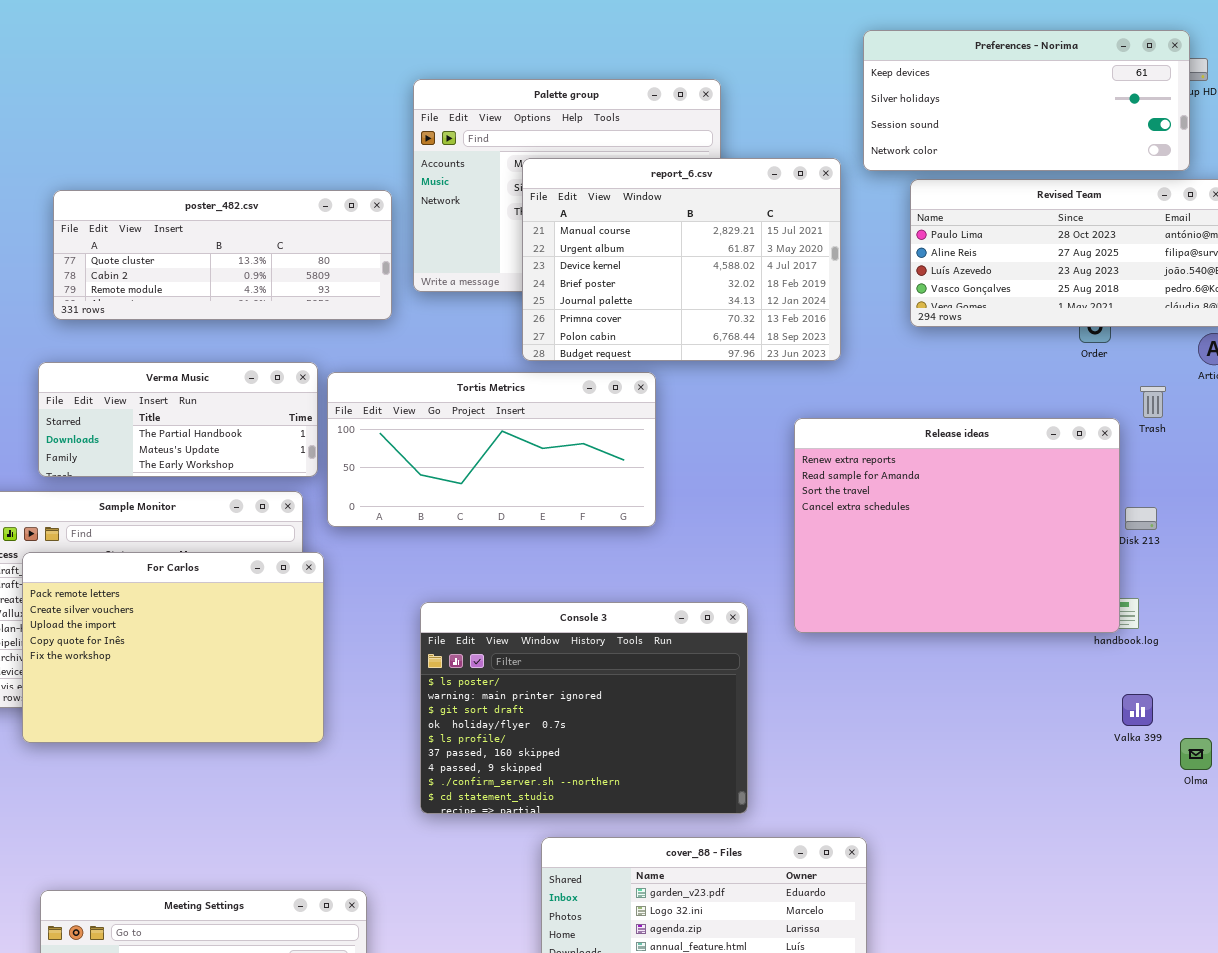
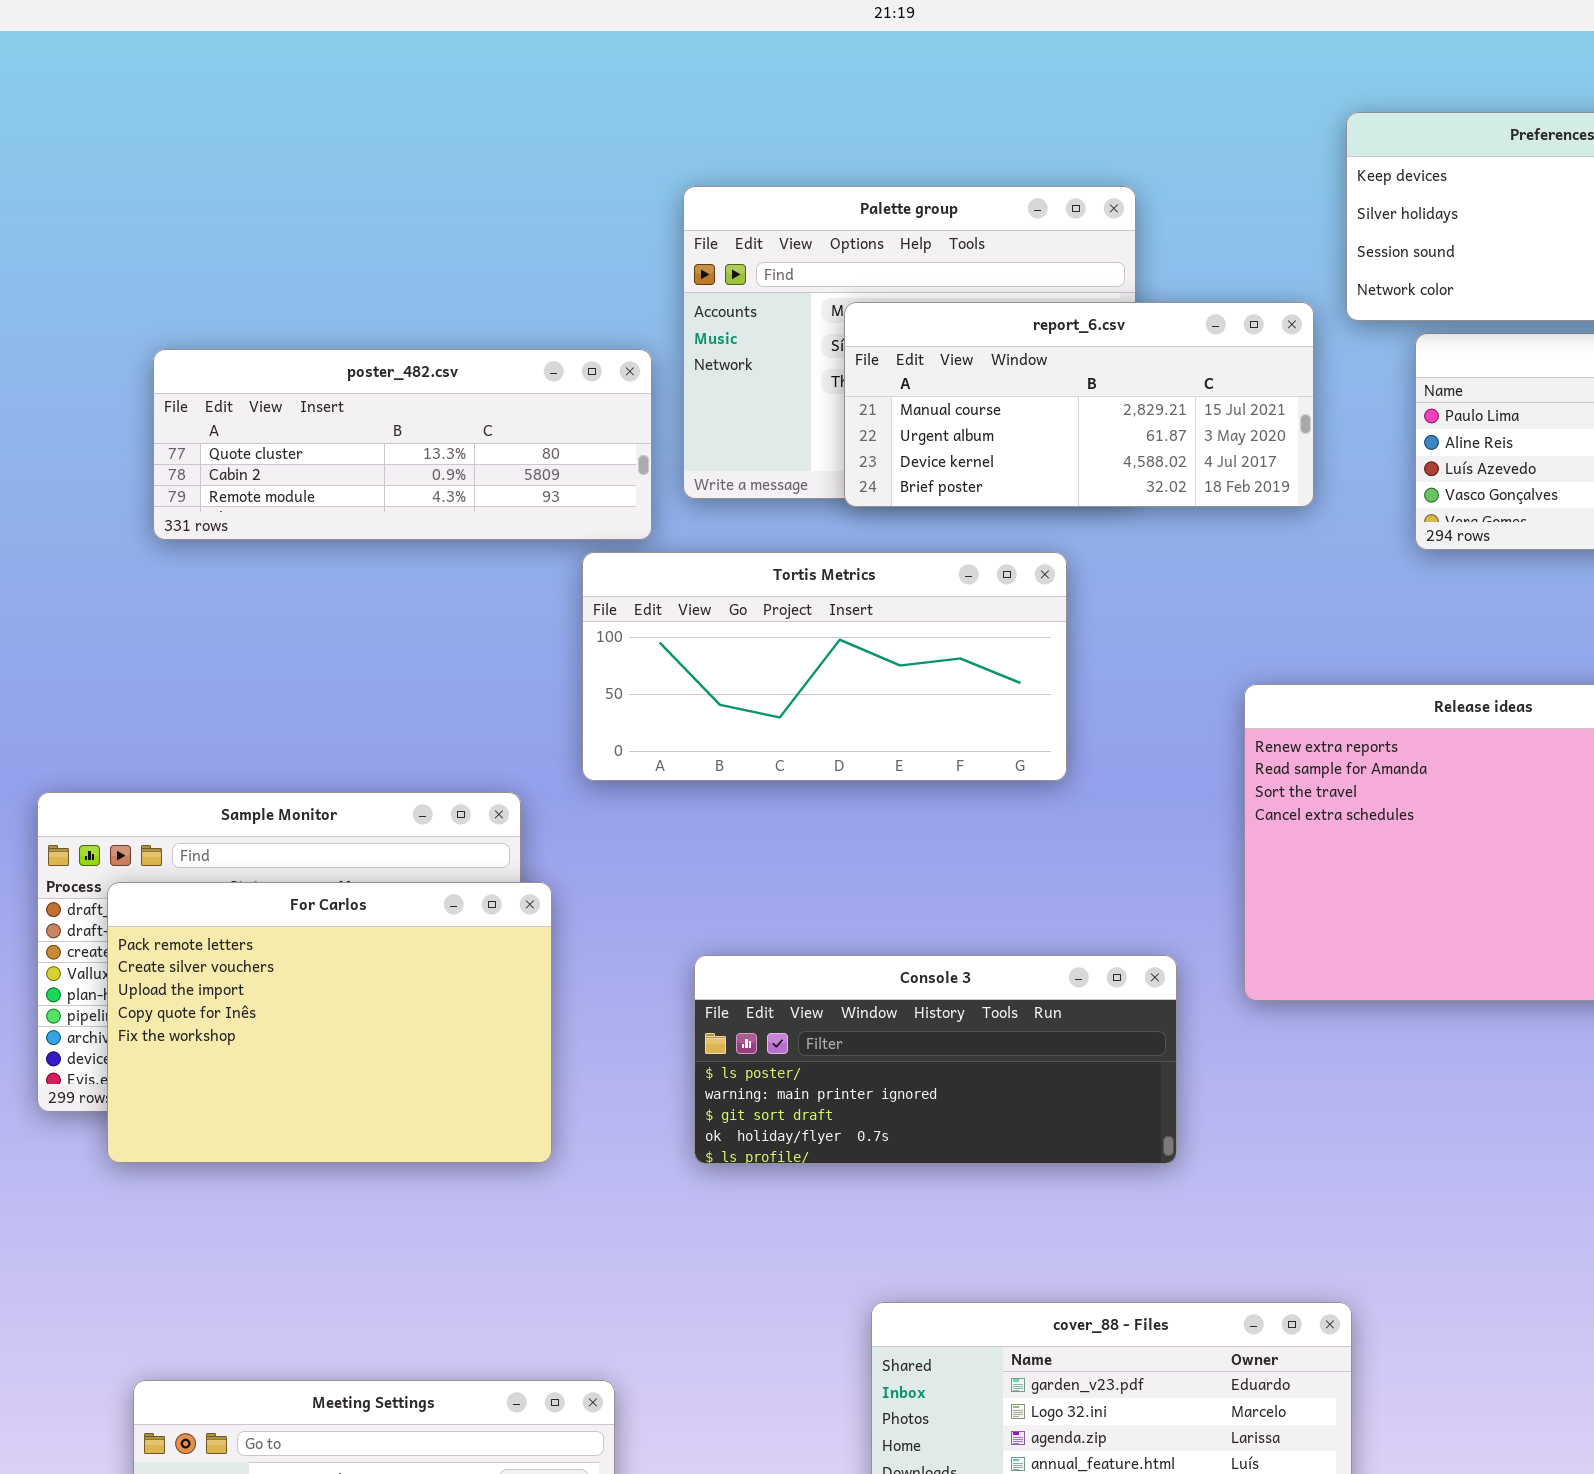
report_6.csv: [522,158,841,361] -> [844,302,1314,507], resized
Verma Music: [38,362,318,477] -> none, closed
Tortis Metrics: [327,372,656,527] -> [582,552,1067,781], moved
Console 3: [420,602,748,814] -> [694,955,1177,1164], resized

